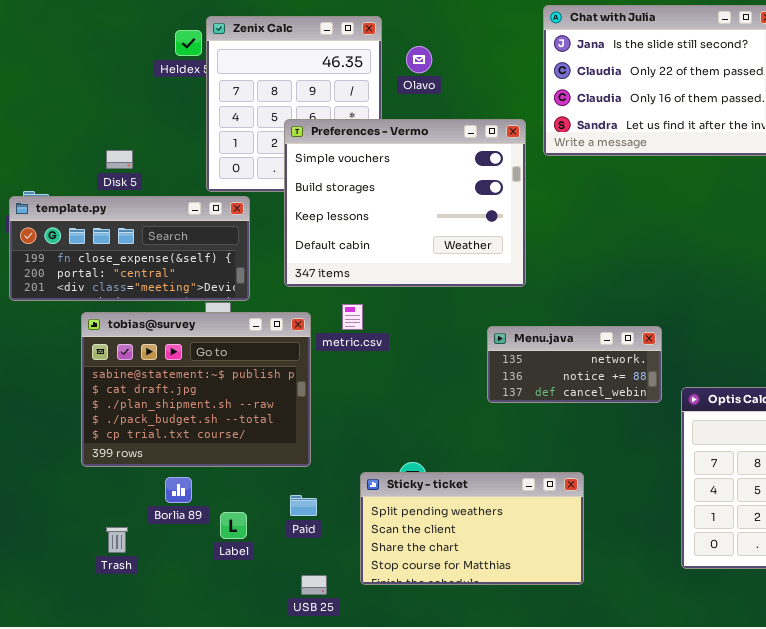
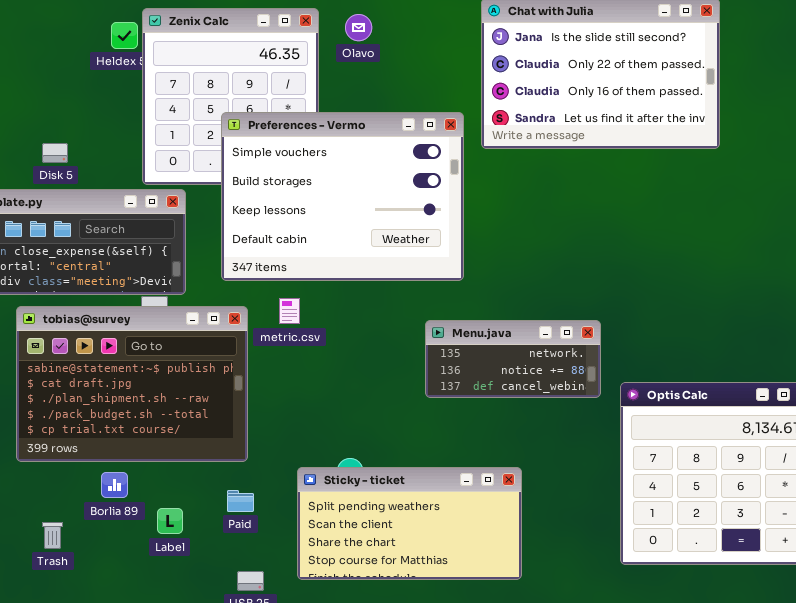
Olavo: [406,46,432,73] -> [345,14,372,41], moved

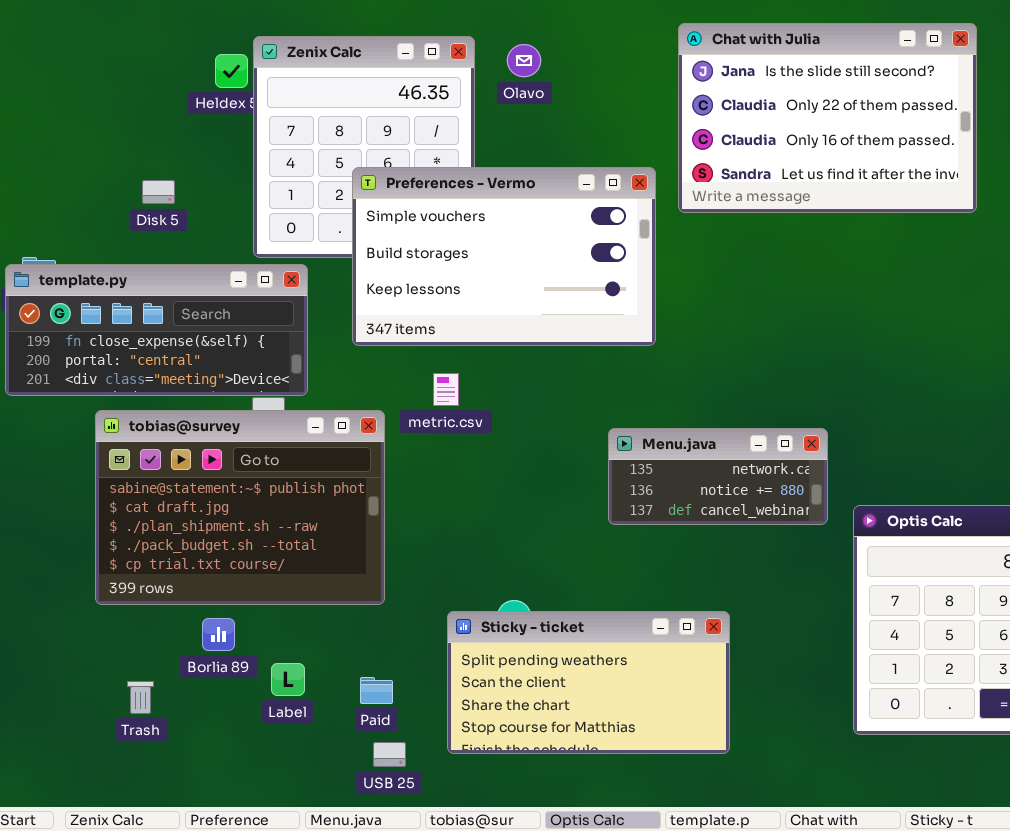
Preferences - Vermo: [221,112,464,281] -> [352,167,656,346], resized
Disk 5: [42,143,68,163] -> [142,180,175,204], moved
metric.csv: [279,298,300,324] -> [433,373,459,406], moved
Paid: [227,490,254,512] -> [360,677,393,704], moved

